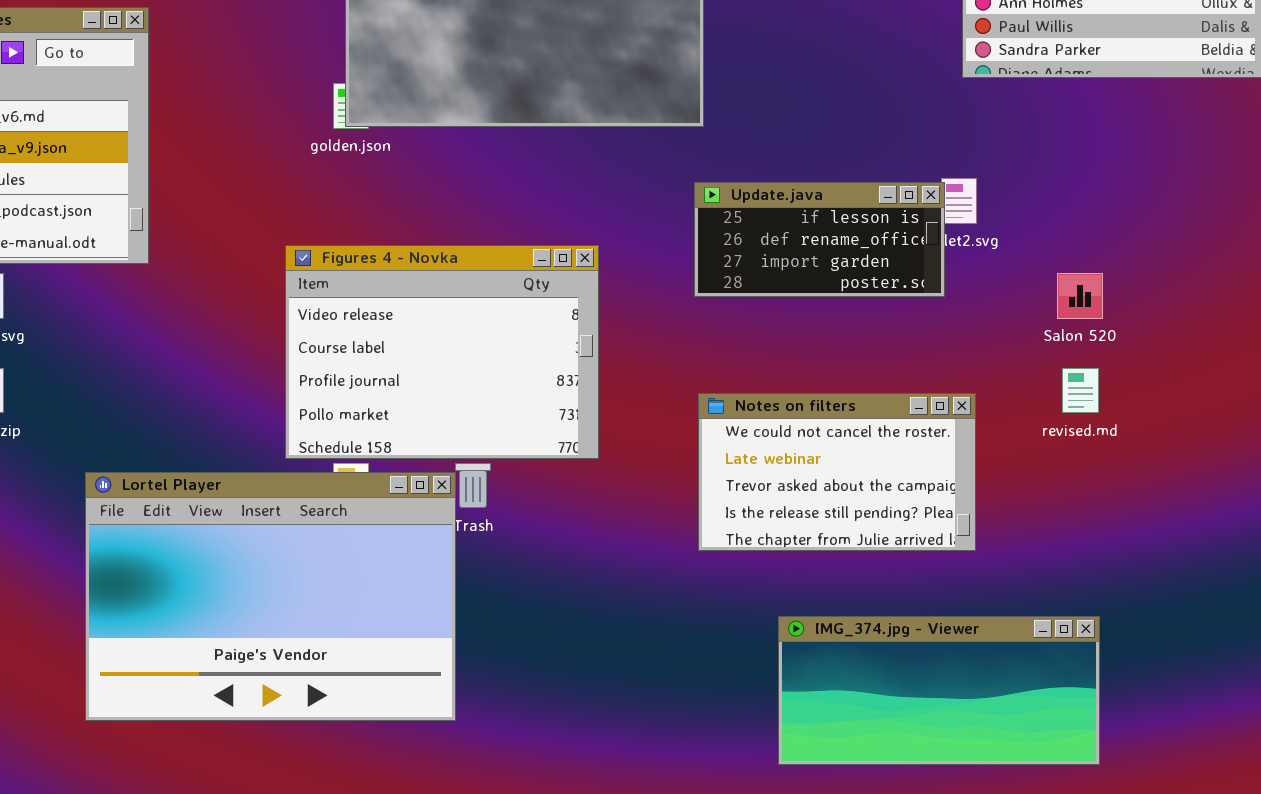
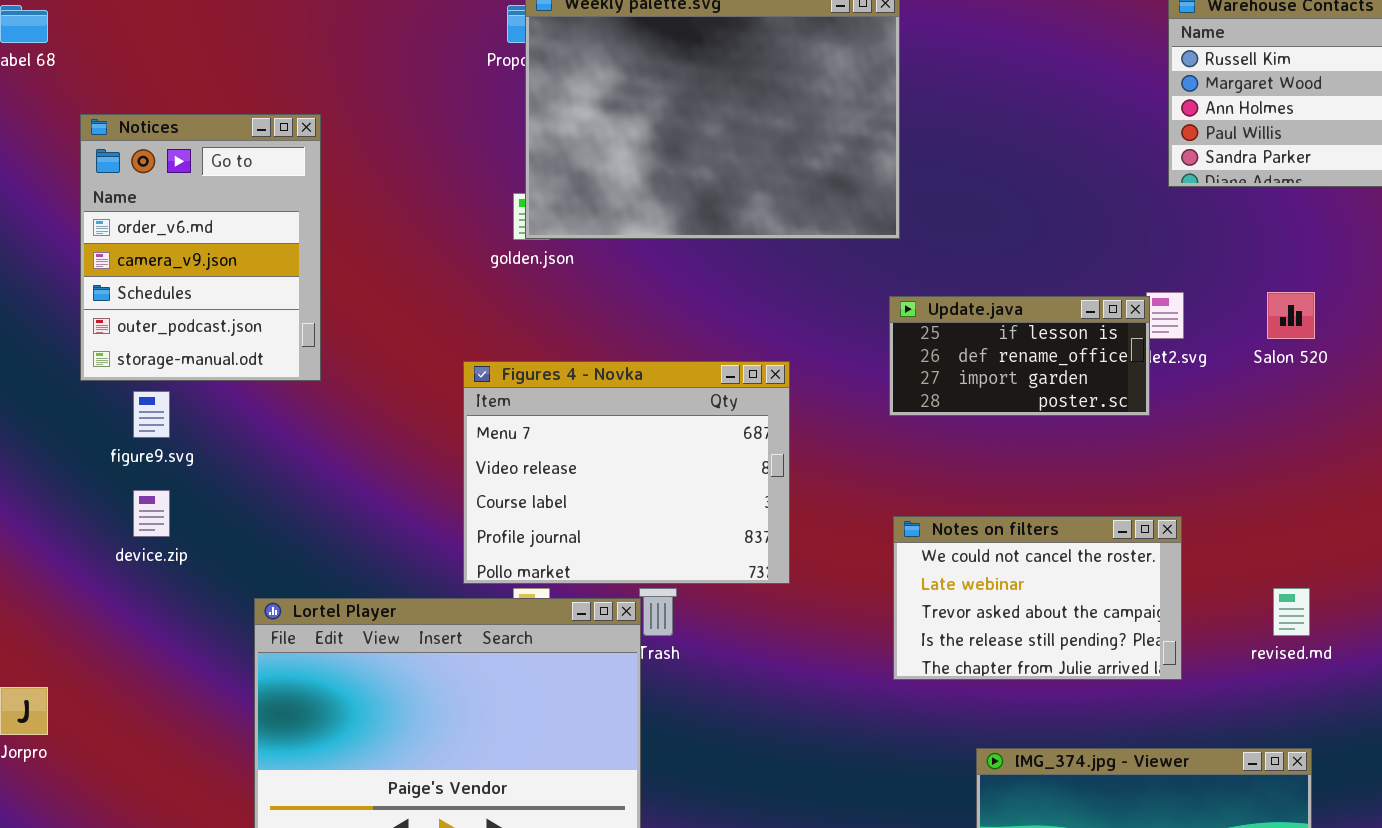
Figures 4 - Novka: [285,245,599,459] -> [463,361,790,584], scrolled up 1 row
Salon 520: [1057,273,1103,319] -> [1267,292,1315,339], moved
revised.md: [1062,368,1099,413] -> [1273,588,1310,636], moved

